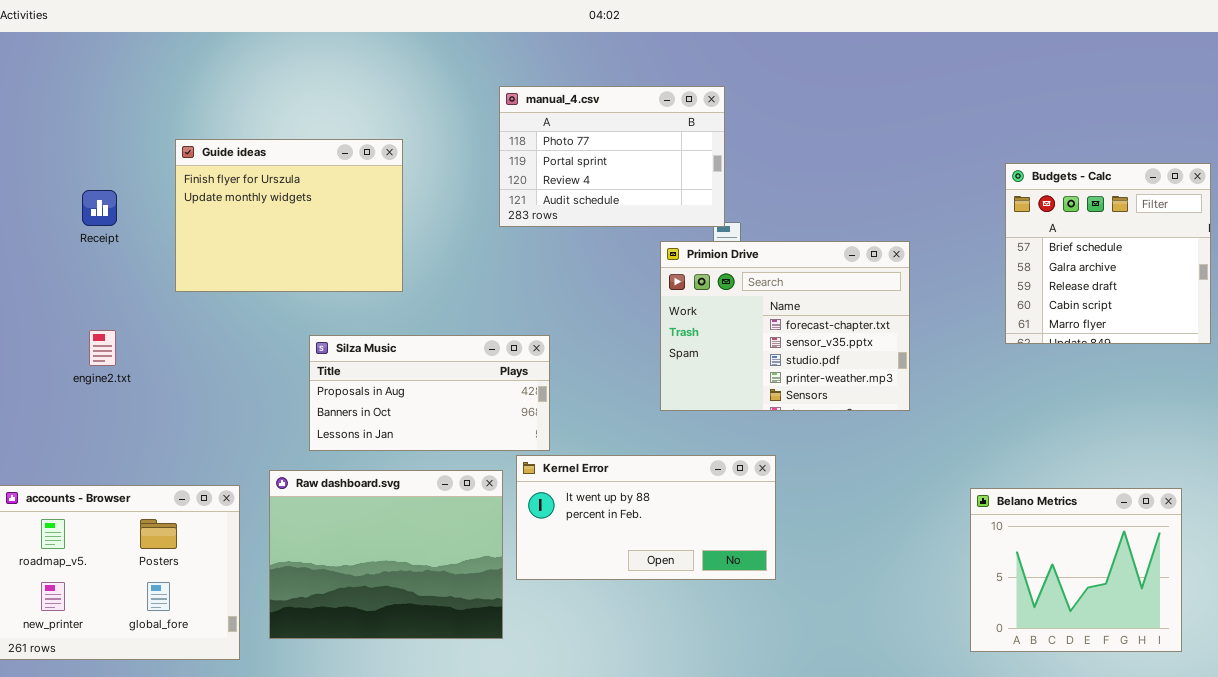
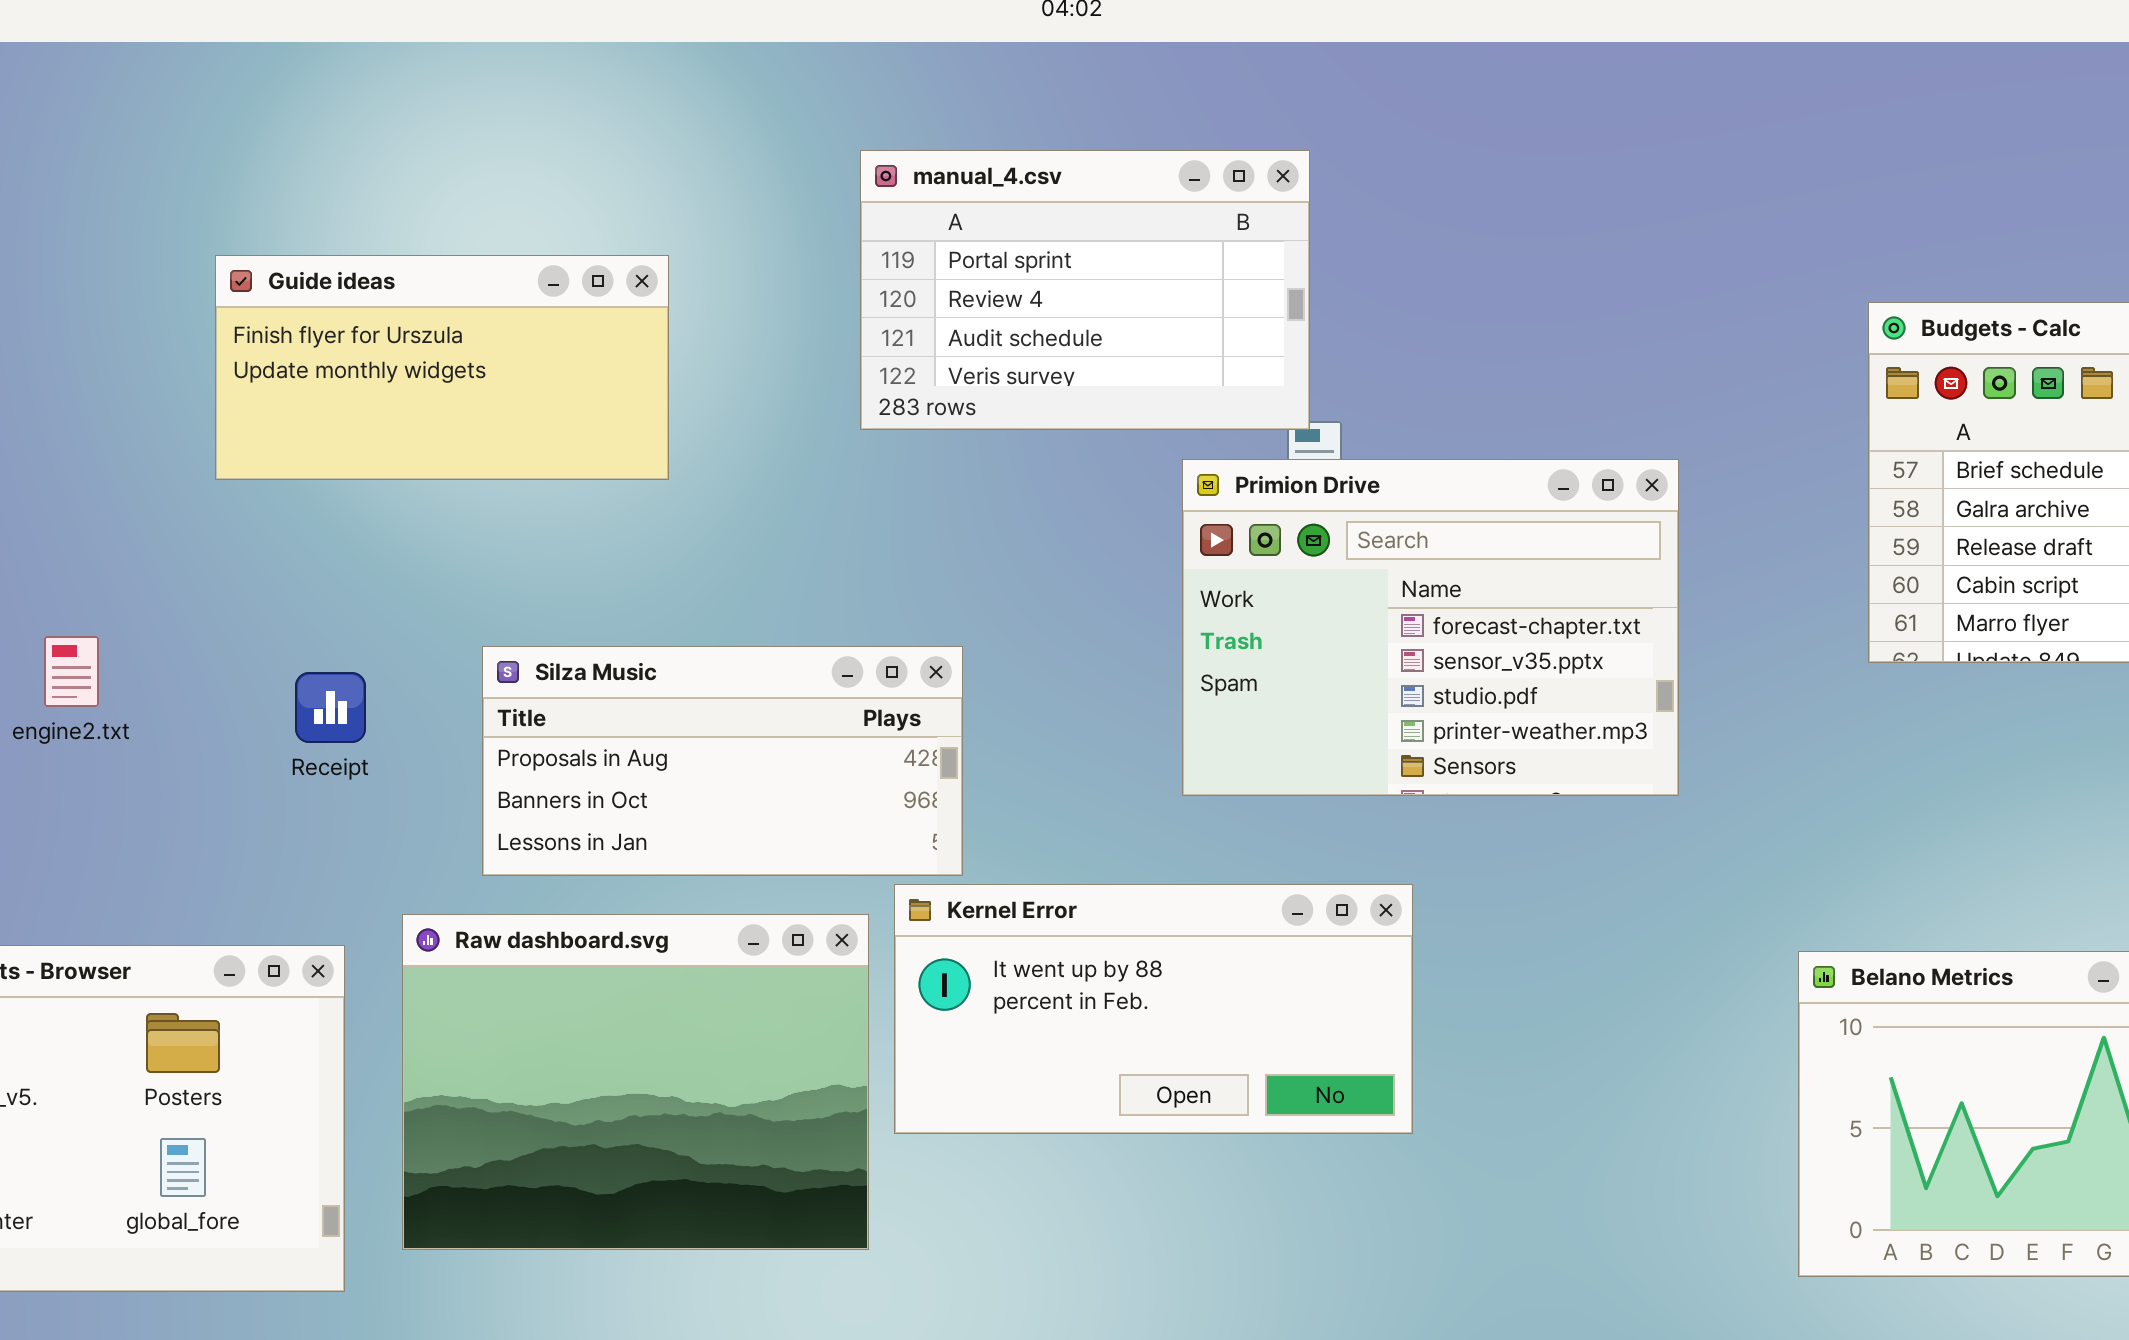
manual_4.csv: [499,86,725,227] -> [860,150,1310,430], scrolled down 1 row
Guide ideas: [175,139,403,292] -> [215,255,669,480], resized
Receipt: [82,190,117,226] -> [295,672,366,743], moved

